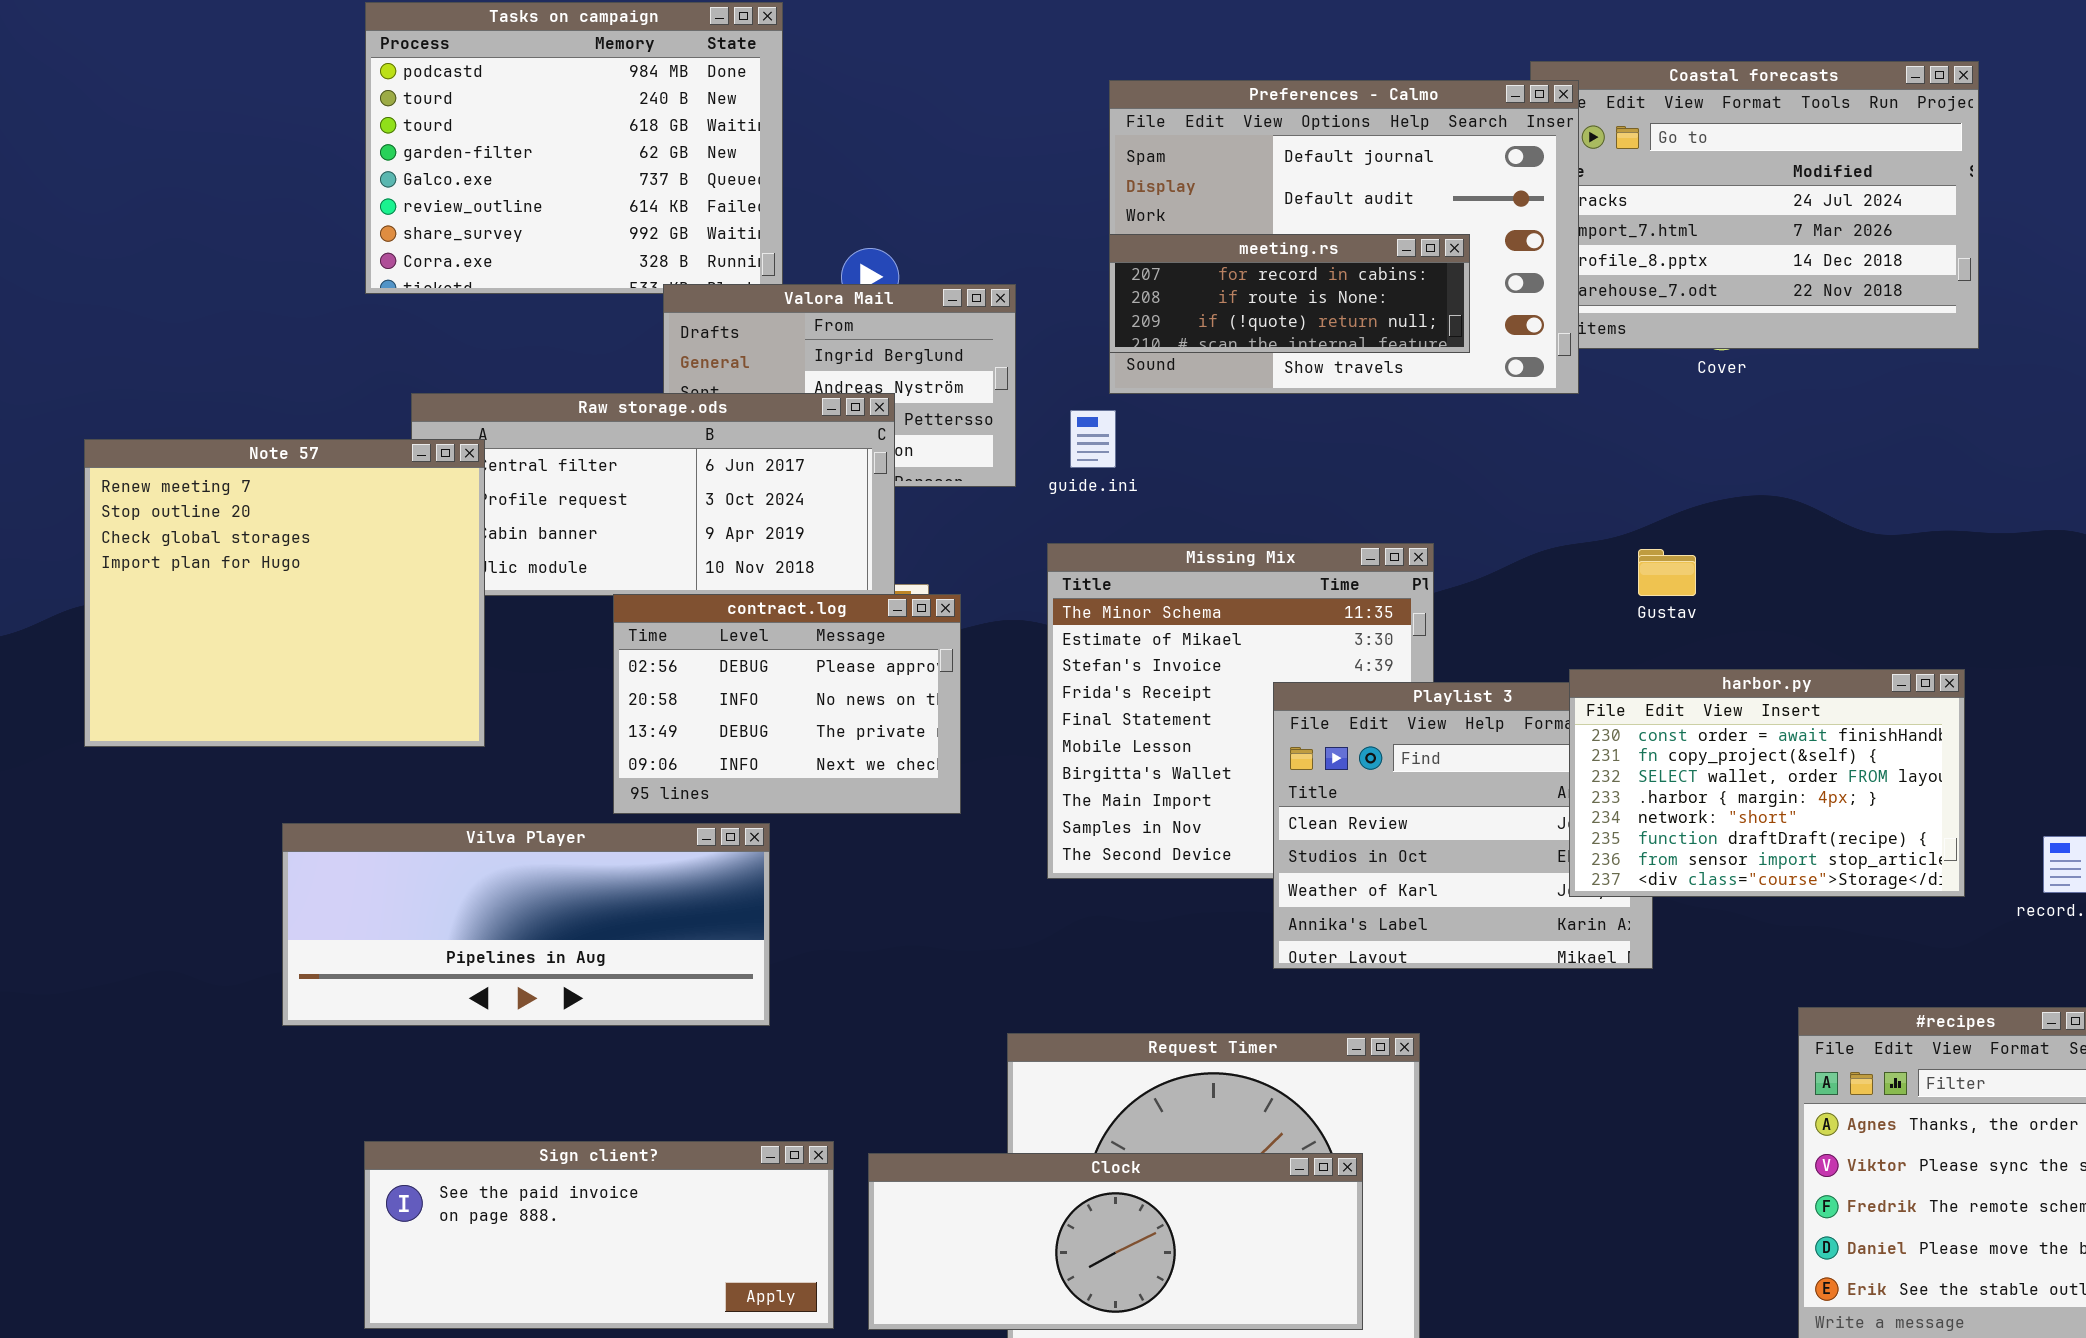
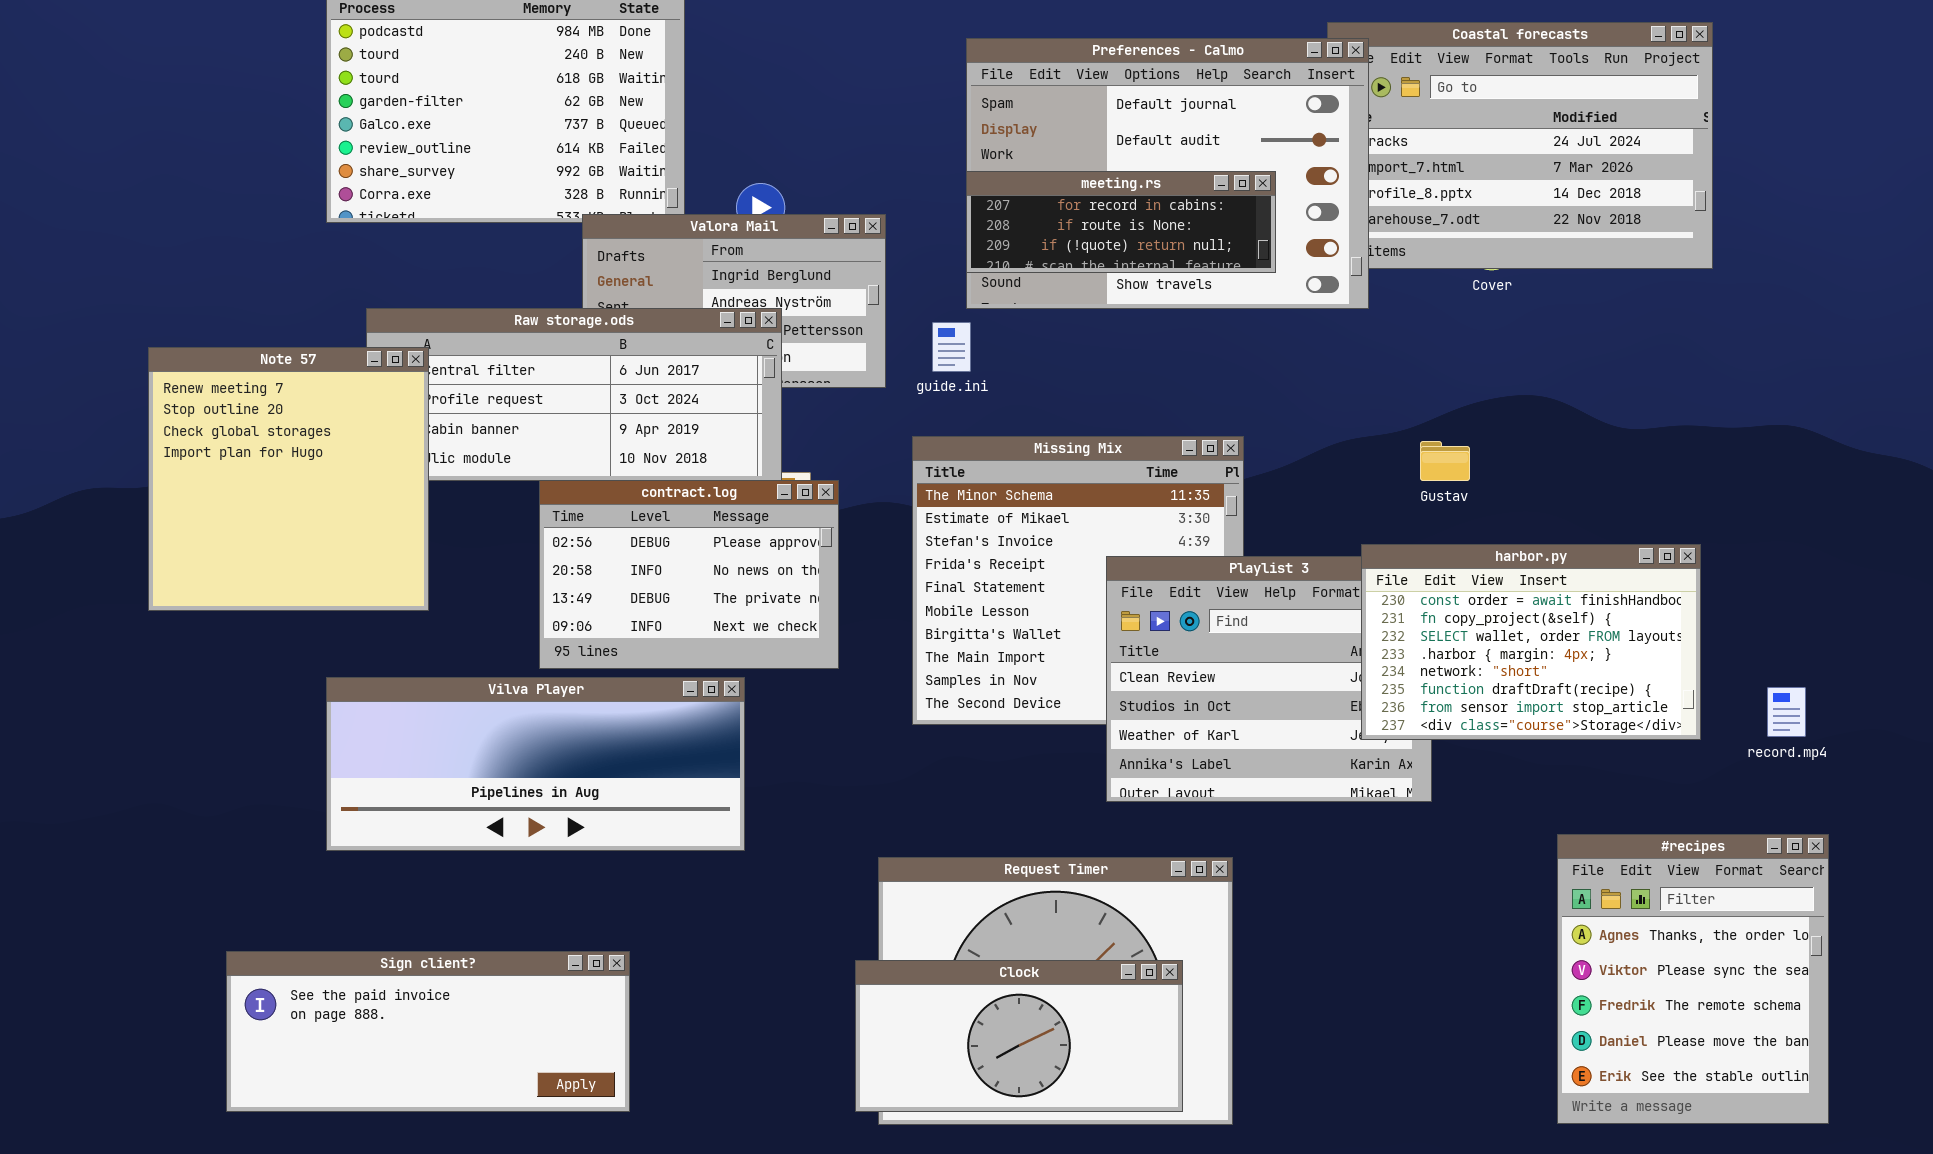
Note 57: [84,439,485,747] -> [148,347,429,611], resized
Vilva Player: [282,823,770,1026] -> [326,677,745,851], moved
Sign client?: [364,1141,834,1329] -> [226,951,630,1112], moved
Clock: [868,1153,1363,1330] -> [855,960,1183,1112], resized

